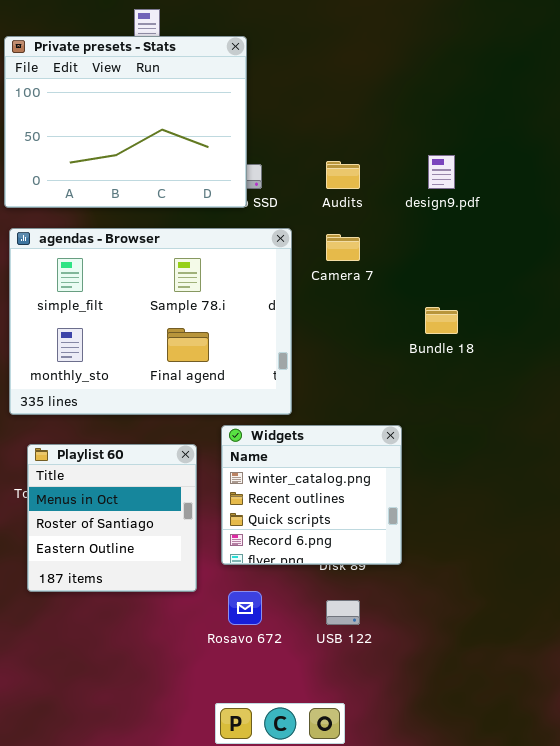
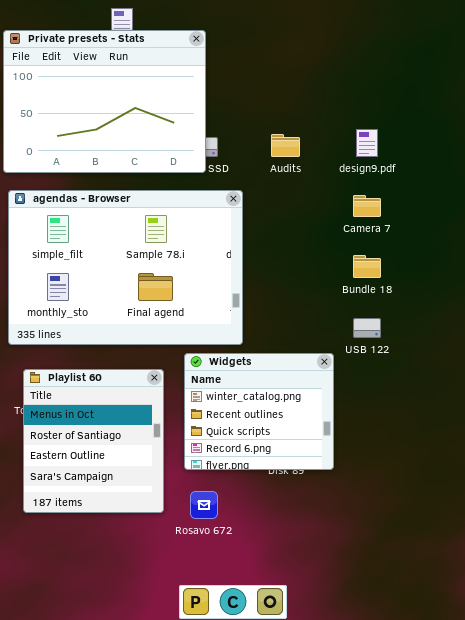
Camera 7: [326,234,360,261] -> [353,195,381,217], moved
Playlist 60: [27,444,197,592] -> [23,369,164,513], resized
USB 122: [326,600,360,625] -> [353,318,381,338], moved

